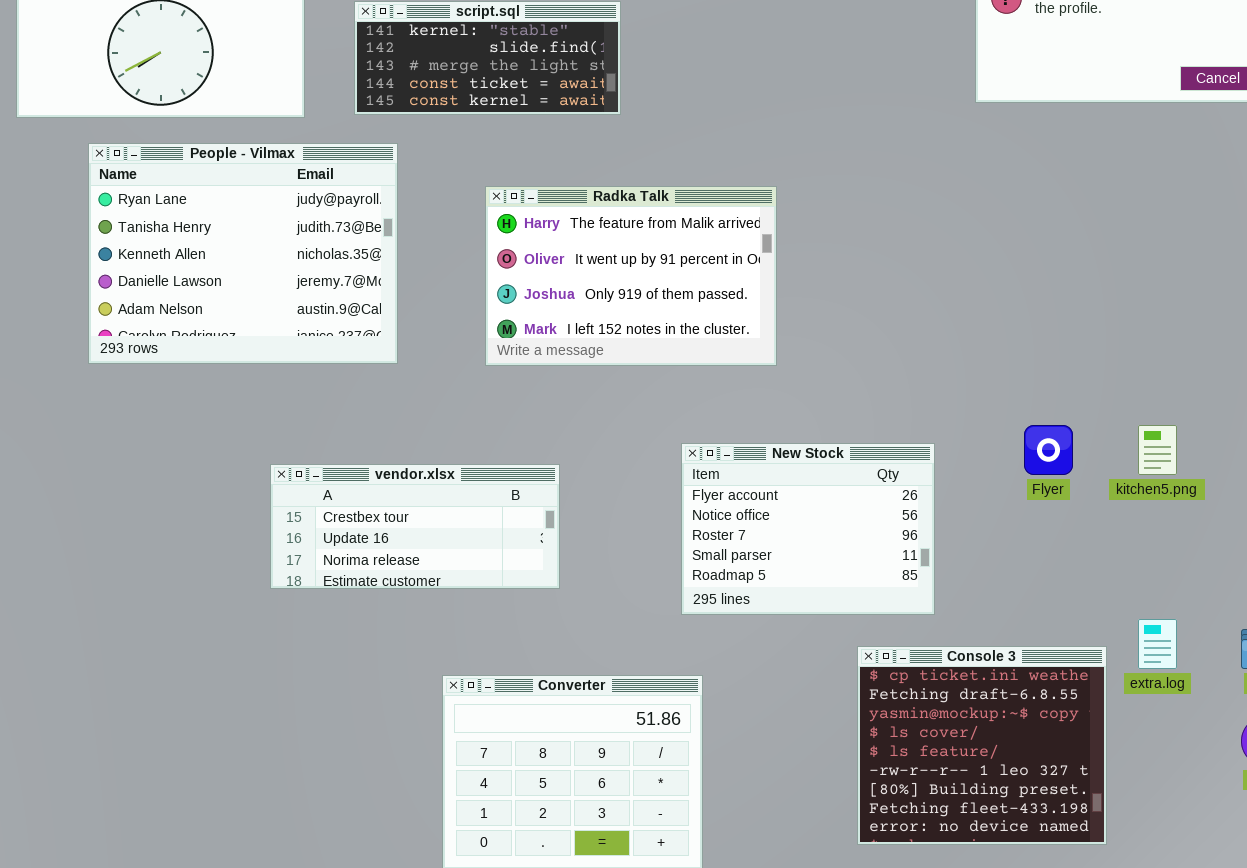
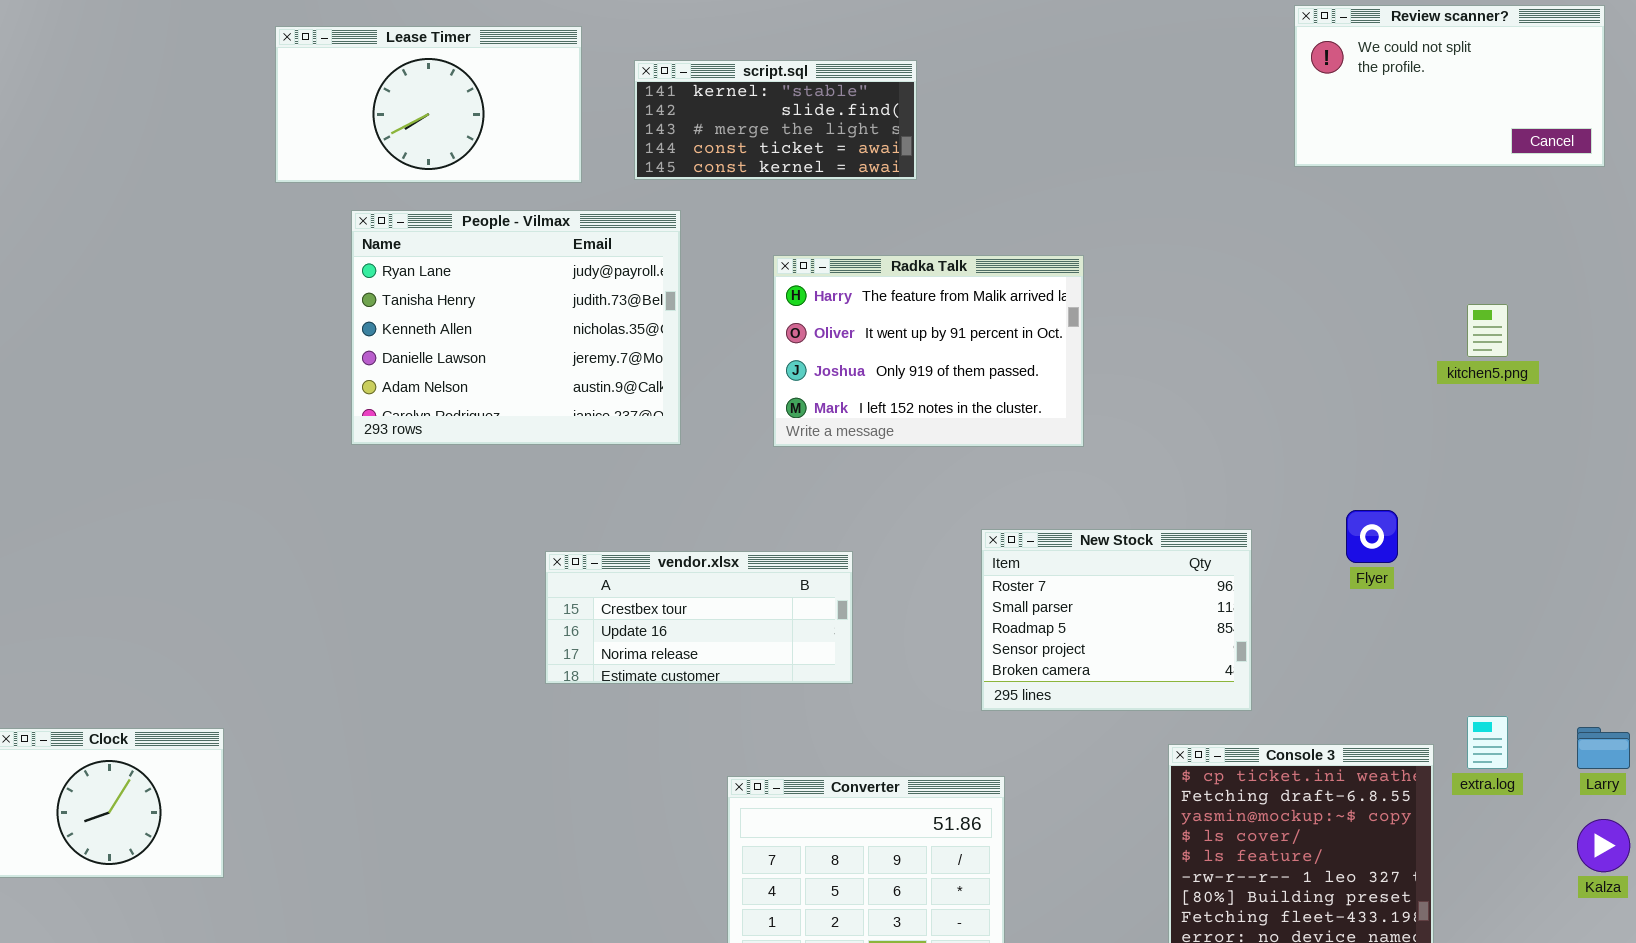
kitchen5.png: [1138,425,1177,475] -> [1467,304,1508,357], moved
New Stock: [681,443,935,615] -> [981,529,1252,711], scrolled down 2 rows

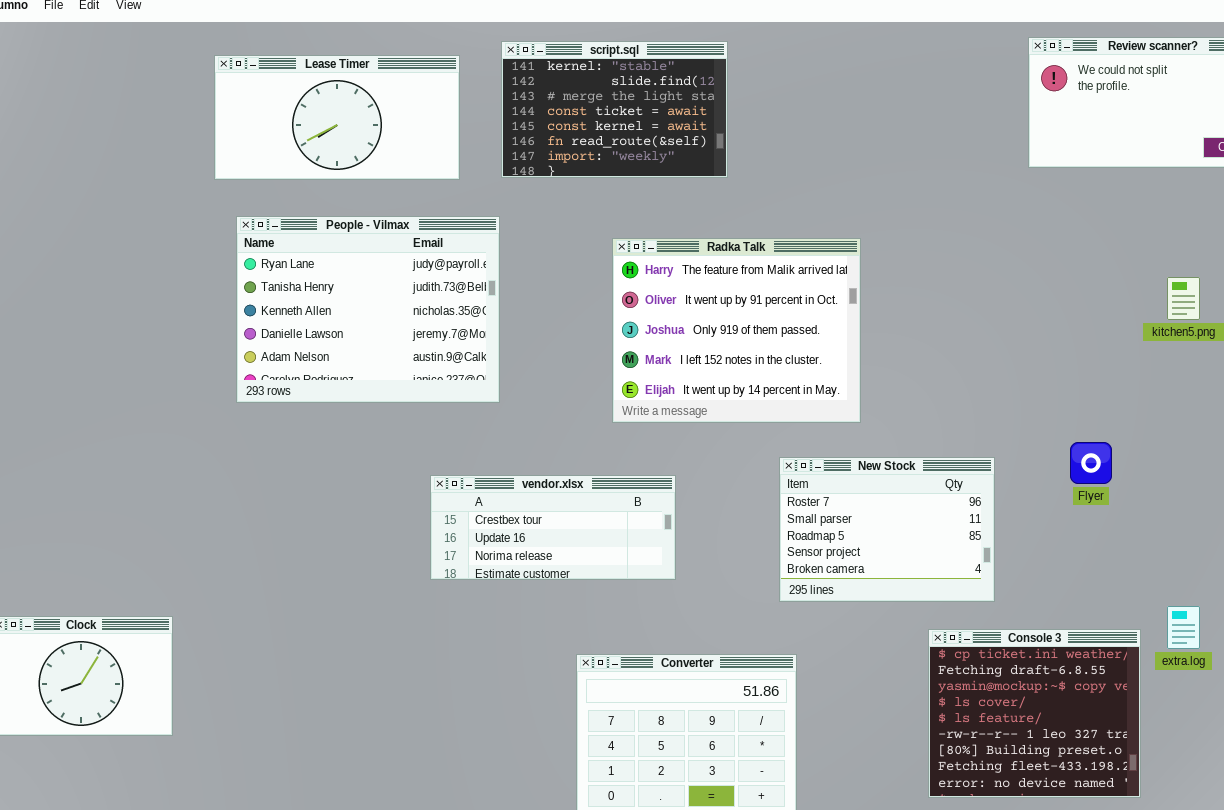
script.sql: [634,60,917,180] -> [501,41,728,178], resized
People - Vilmax: [351,210,681,445] -> [236,216,500,403], moved
Radka Talk: [773,255,1084,447] -> [612,238,861,423], resized

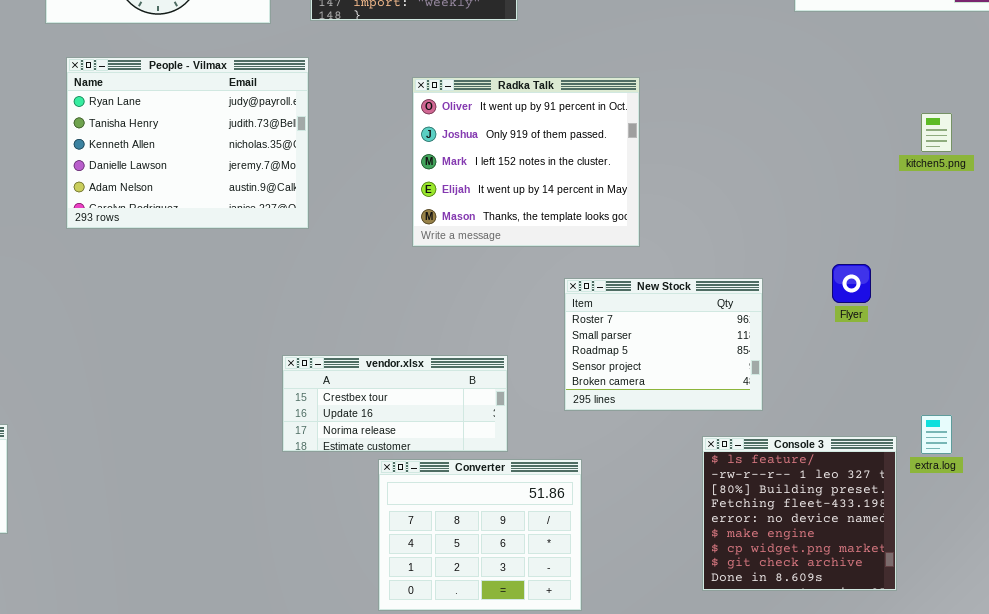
Radka Talk: [612,238,861,423] -> [412,77,640,247], scrolled down 1 row
vendor.xlsx: [430,475,676,580] -> [282,355,508,452], moved
Console 3: [928,629,1141,798] -> [702,436,897,591], scrolled down 4 rows

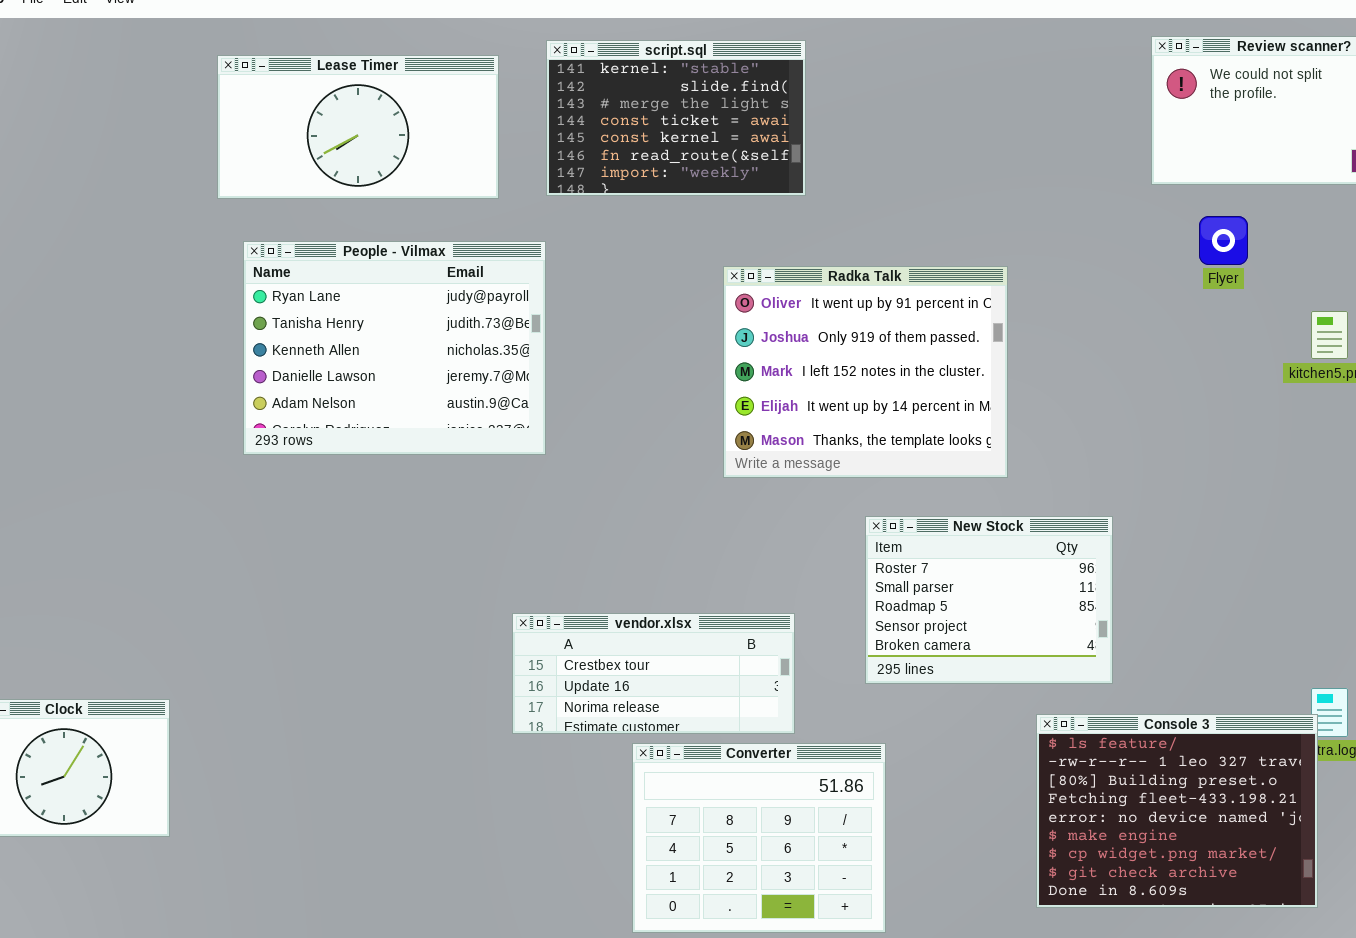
Radka Talk: [412,77,640,247] -> [723,266,1008,478], moved
Flyer: [832,264,871,303] -> [1199,216,1248,265], moved
Console 3: [702,436,897,591] -> [1036,714,1318,908], resized

